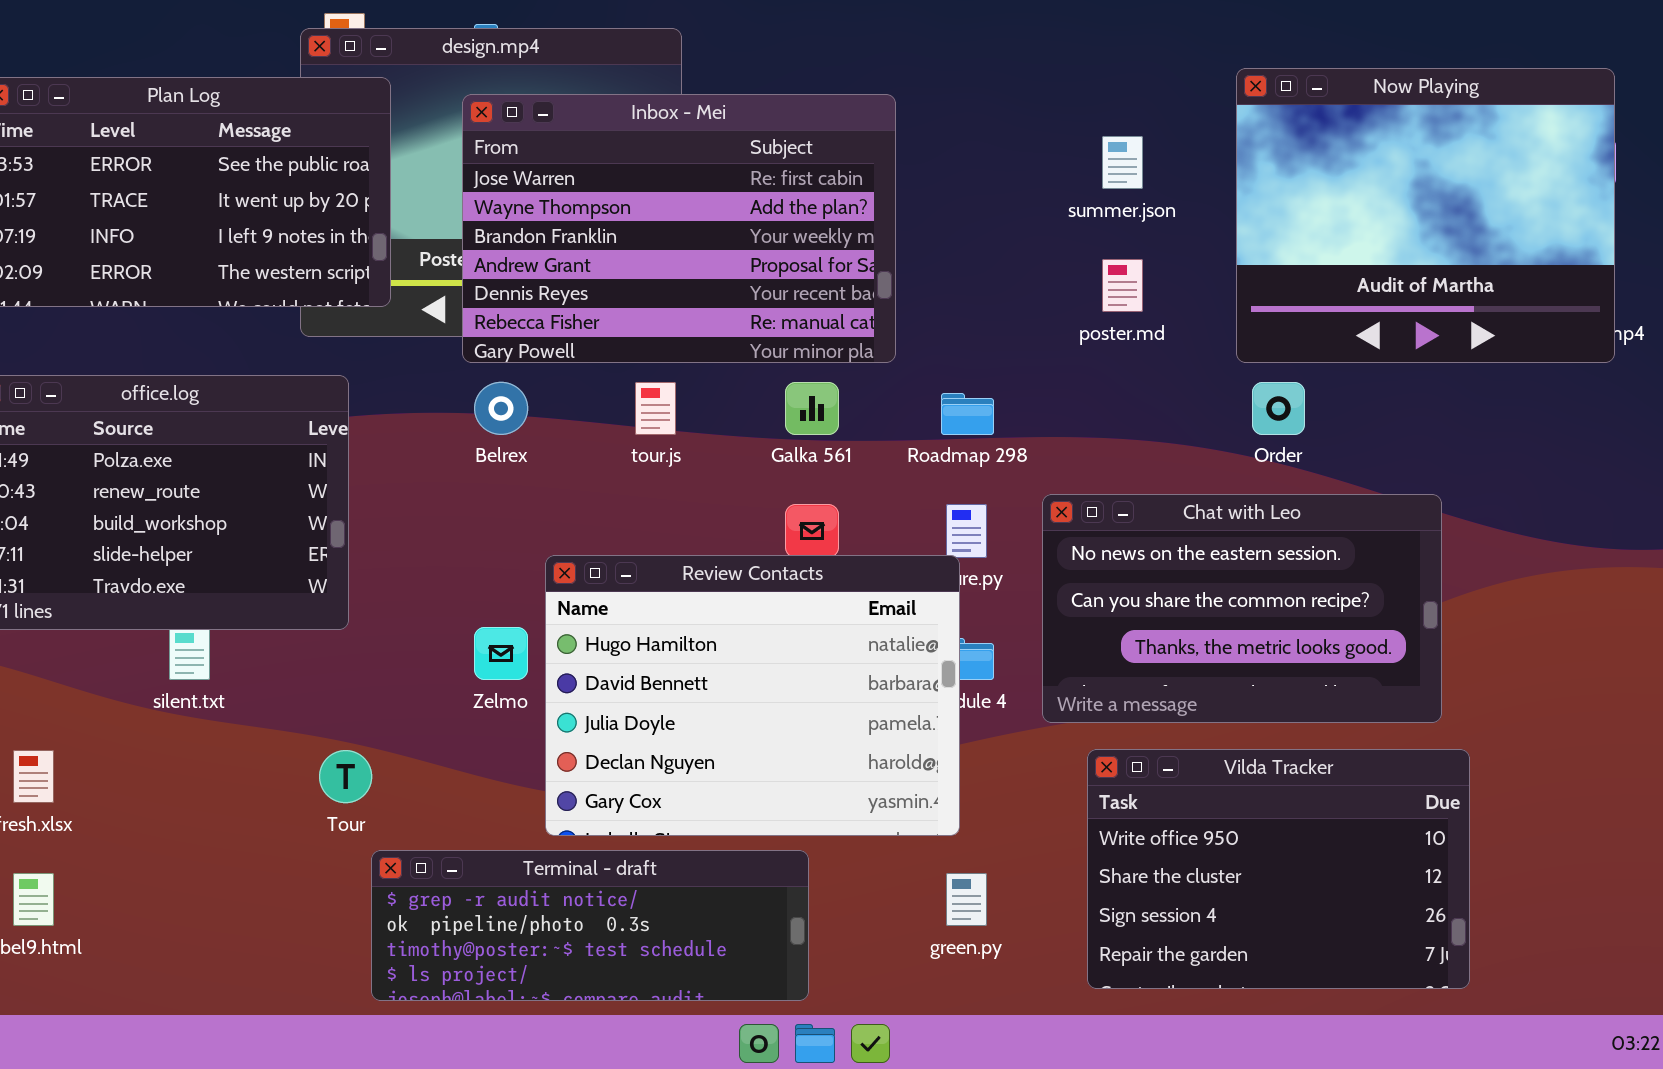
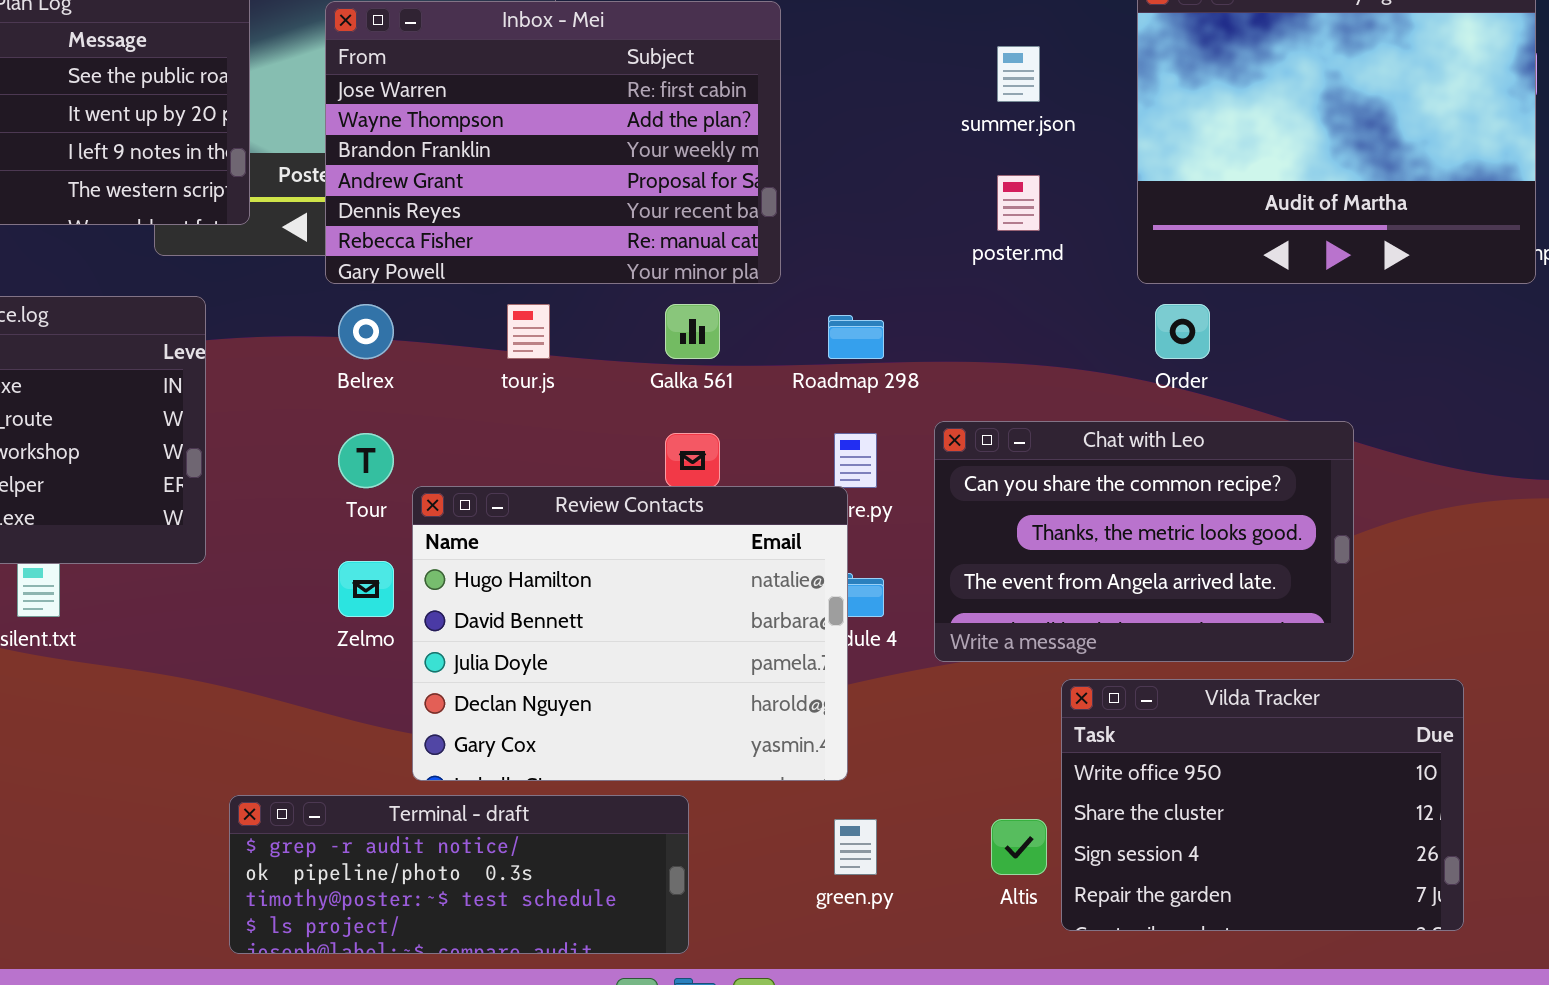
Chat with Leo: [1042,494,1442,723] -> [934,421,1354,662], scrolled down 1 row
Vilda Tracker: [1087,749,1470,989] -> [1061,679,1464,931], moved
Tour: [319,750,372,803] -> [338,433,394,488], moved

